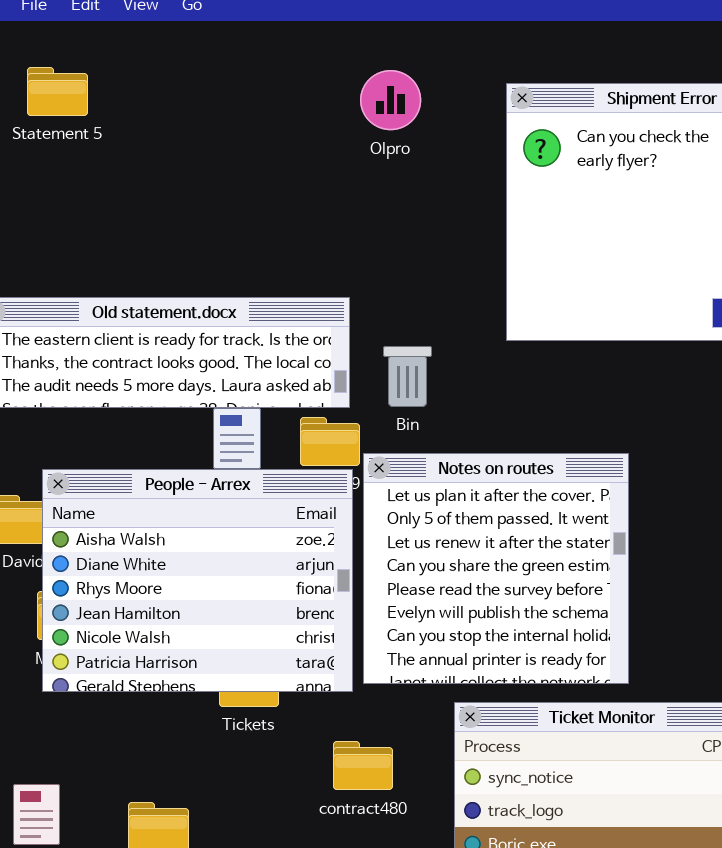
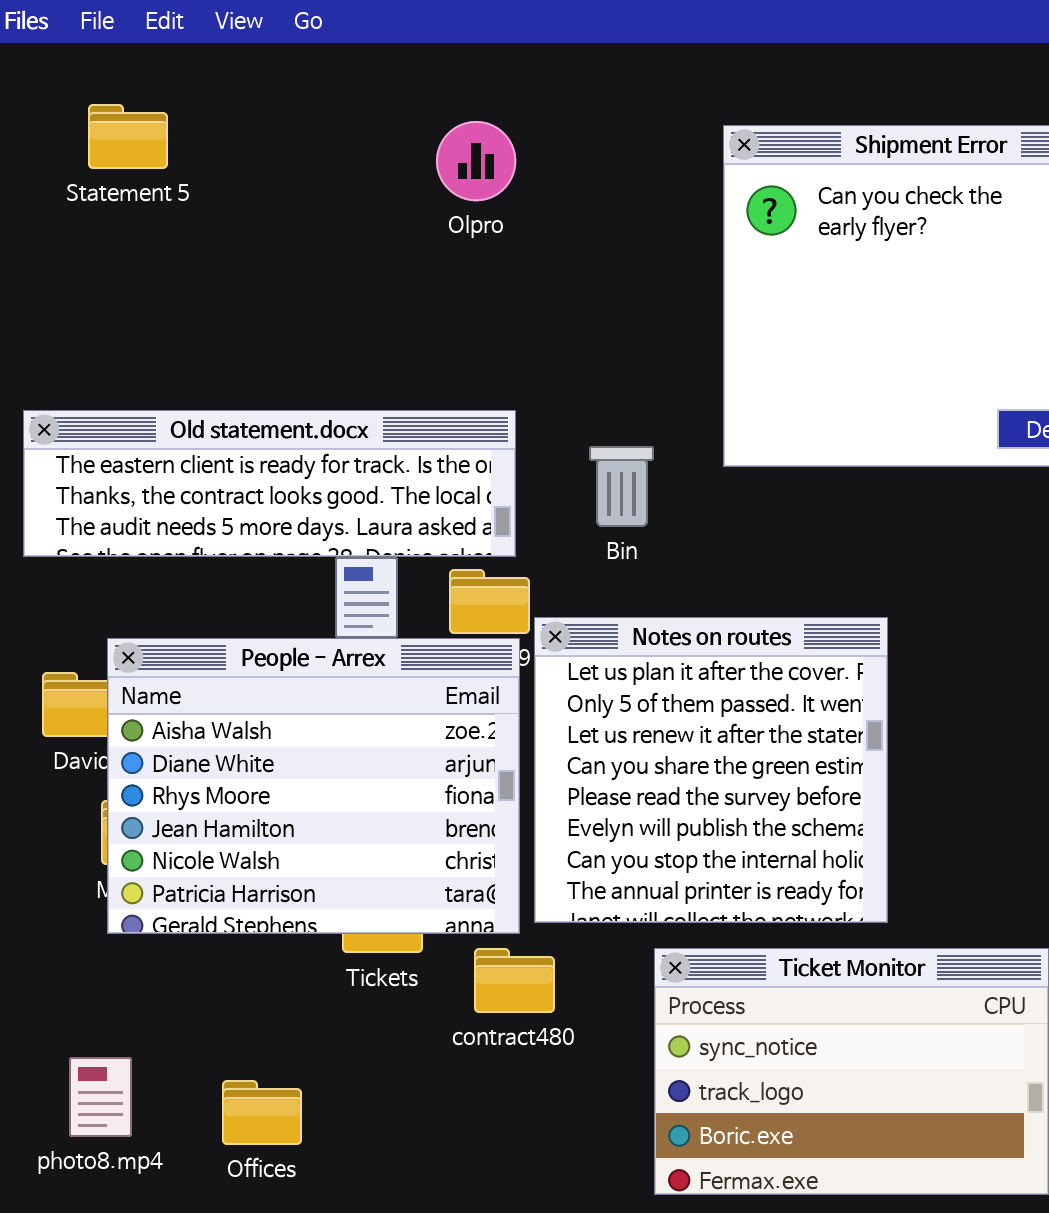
Olpro: [360,70,421,130] -> [436,121,516,201], moved
Bin: [383,346,432,407] -> [589,446,654,527], moved
contract480: [333,741,393,790] -> [474,948,555,1013], moved

